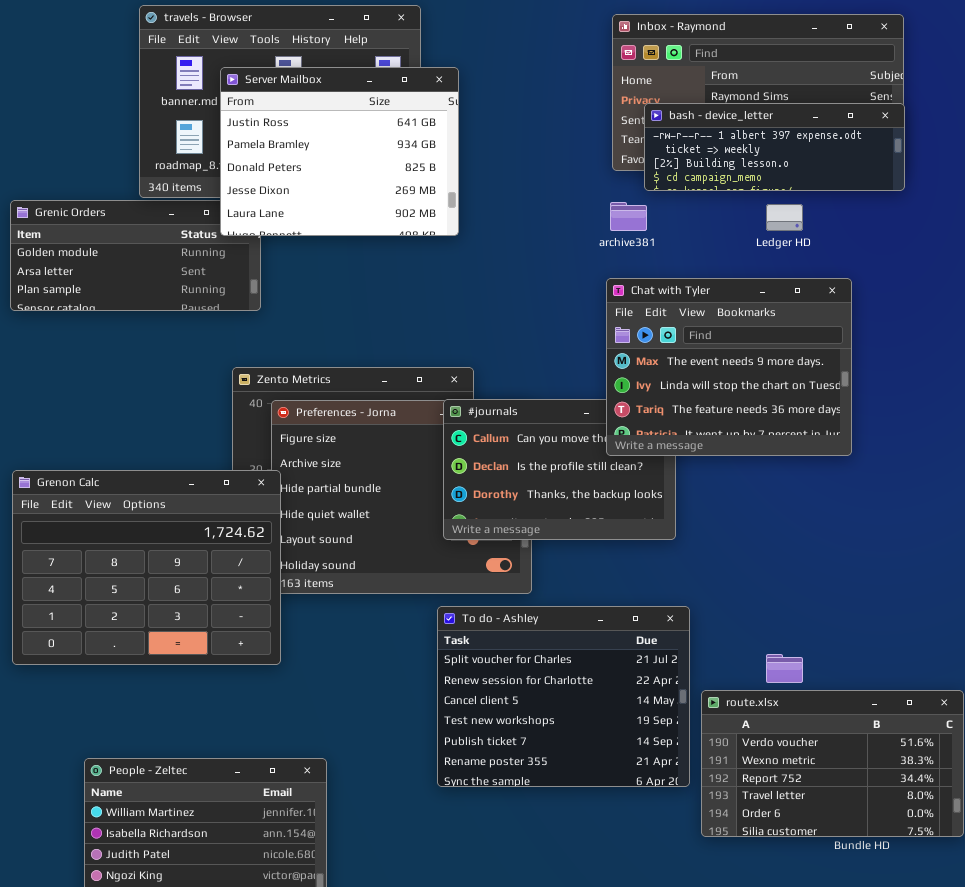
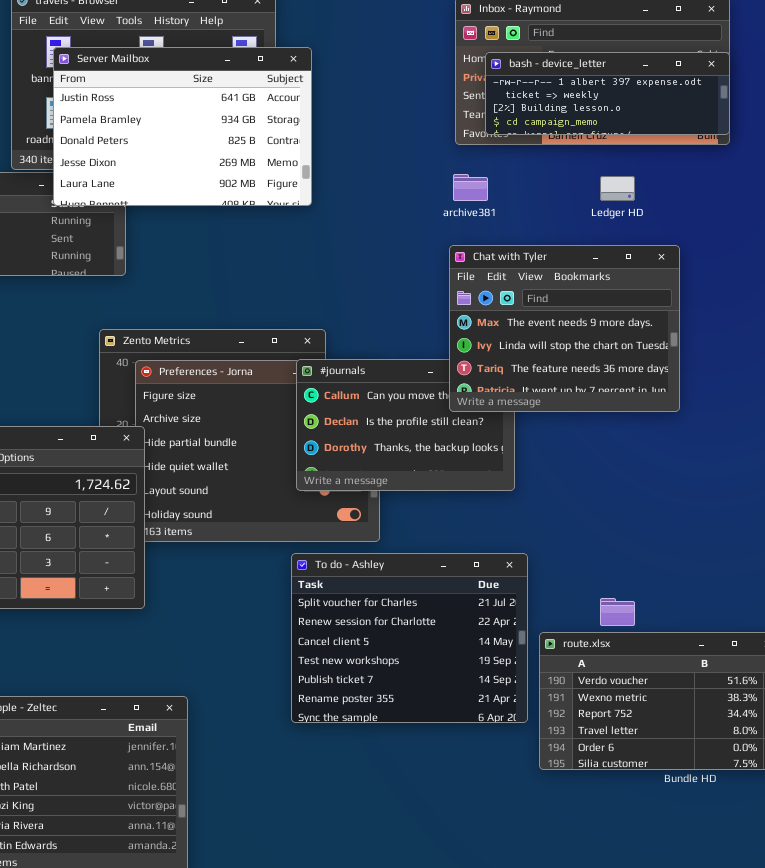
Server Mailbox: [220,67,459,236] -> [53,47,312,206], resized
bash - device_letter: [644,103,905,191] -> [485,52,730,135], moved

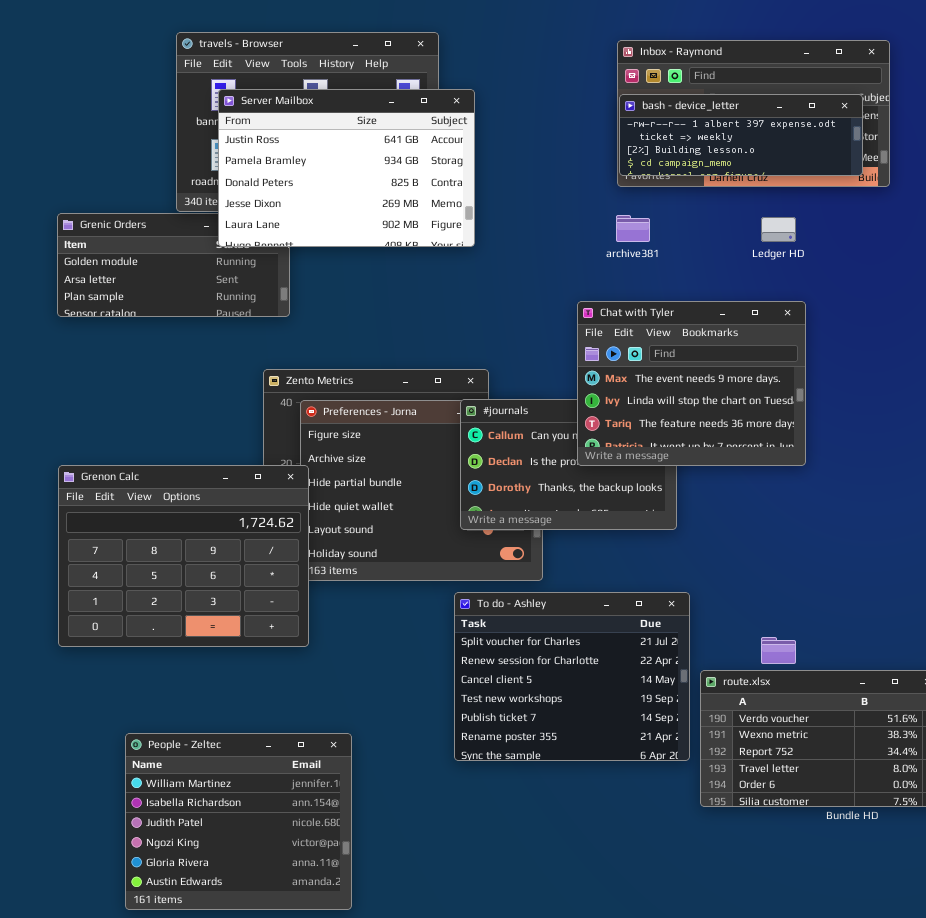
bash - device_letter: [485,52,730,135] -> [619,94,863,176], moved
Chat with Tyler: [449,245,680,412] -> [577,301,806,466], moved

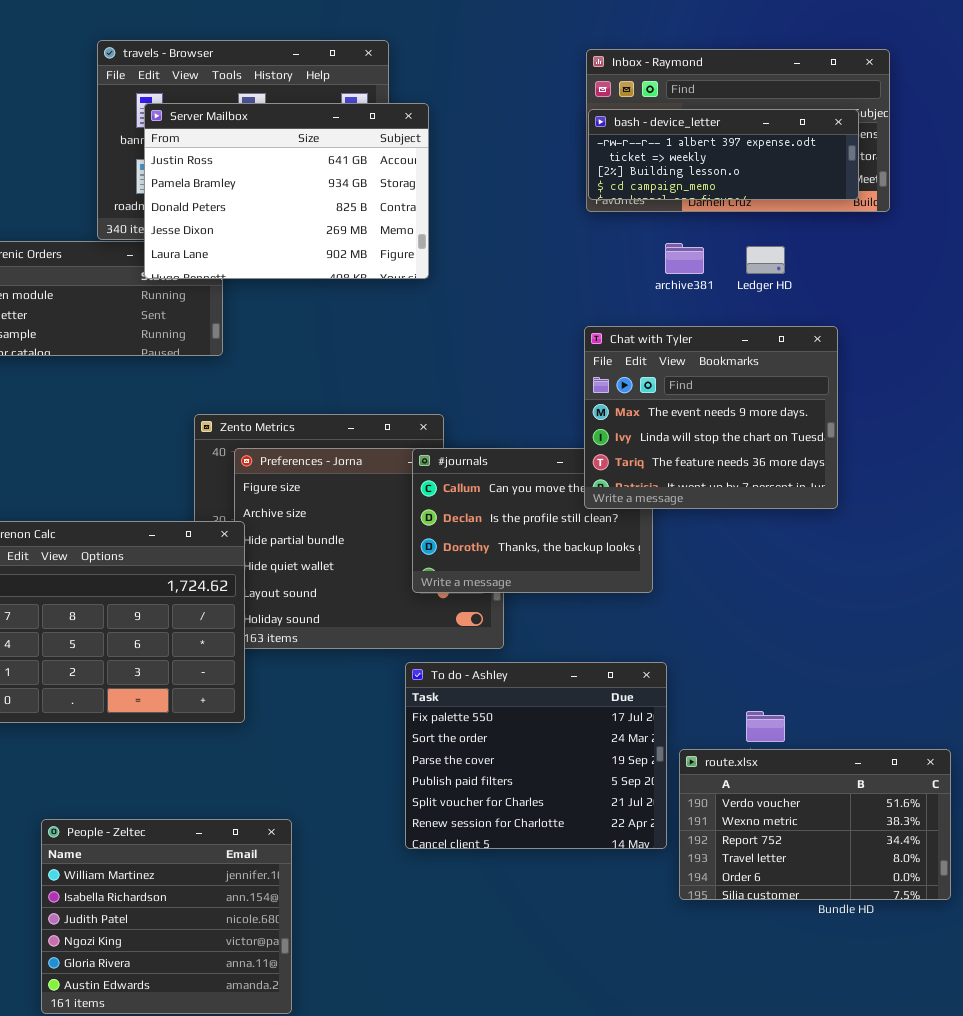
archive381: [616,215,650,242] -> [665,243,704,274], moved
Chat with Tyler: [577,301,806,466] -> [584,326,838,509], moved
To do - Ashley: [454,592,690,761] -> [405,662,667,849], scrolled up 4 rows

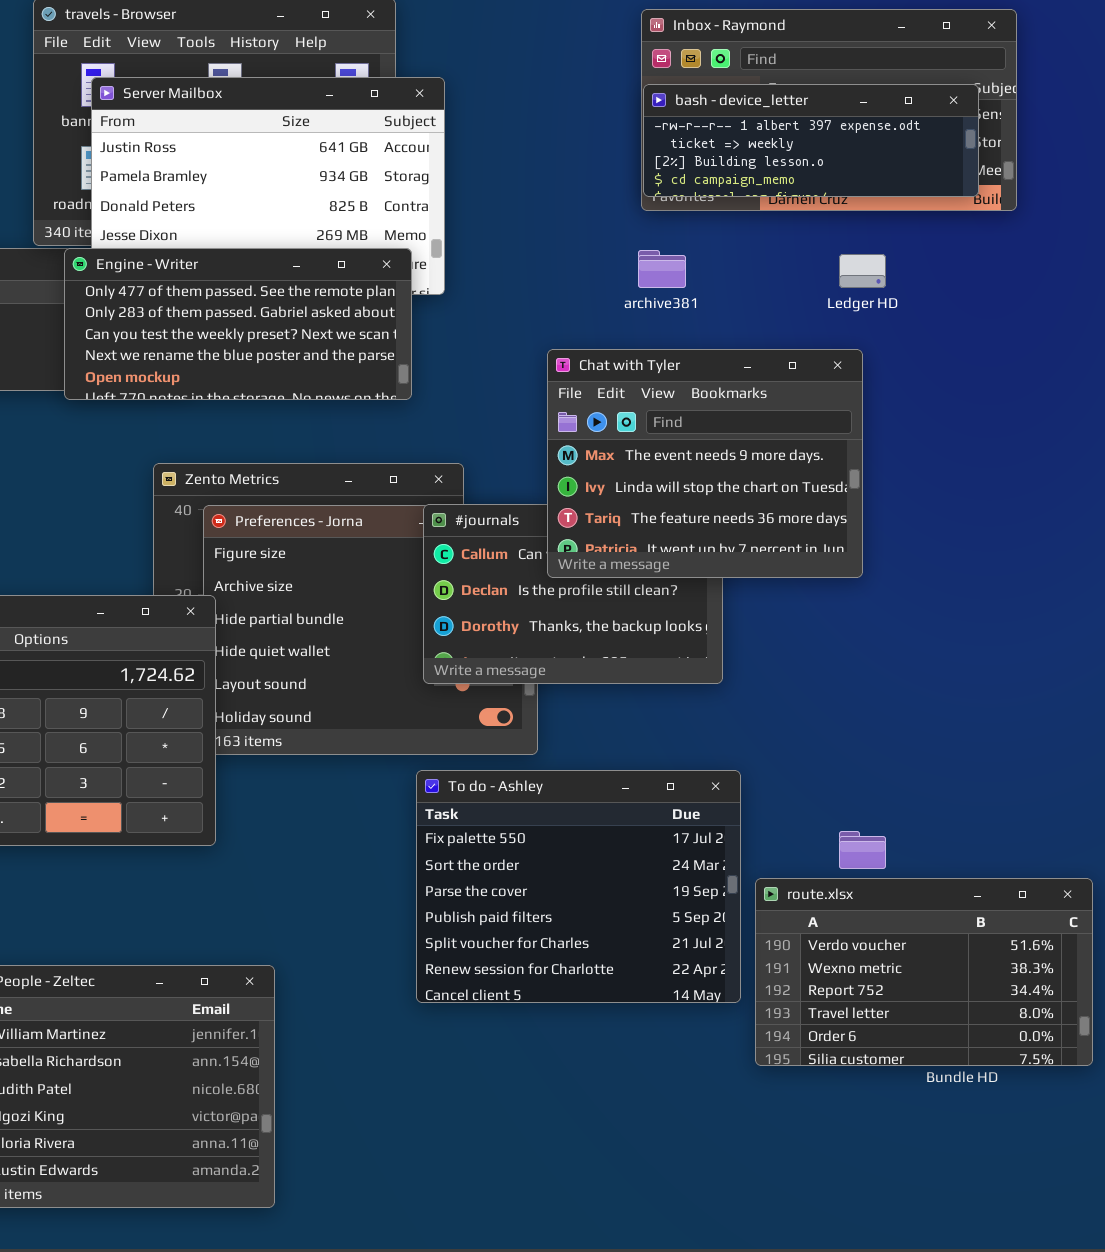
Engine - Writer: none -> [64,248,412,400], opened
archive381: [665,243,704,274] -> [638,250,686,288], moved
Chat with Tyler: [584,326,838,509] -> [547,349,863,578], moved

